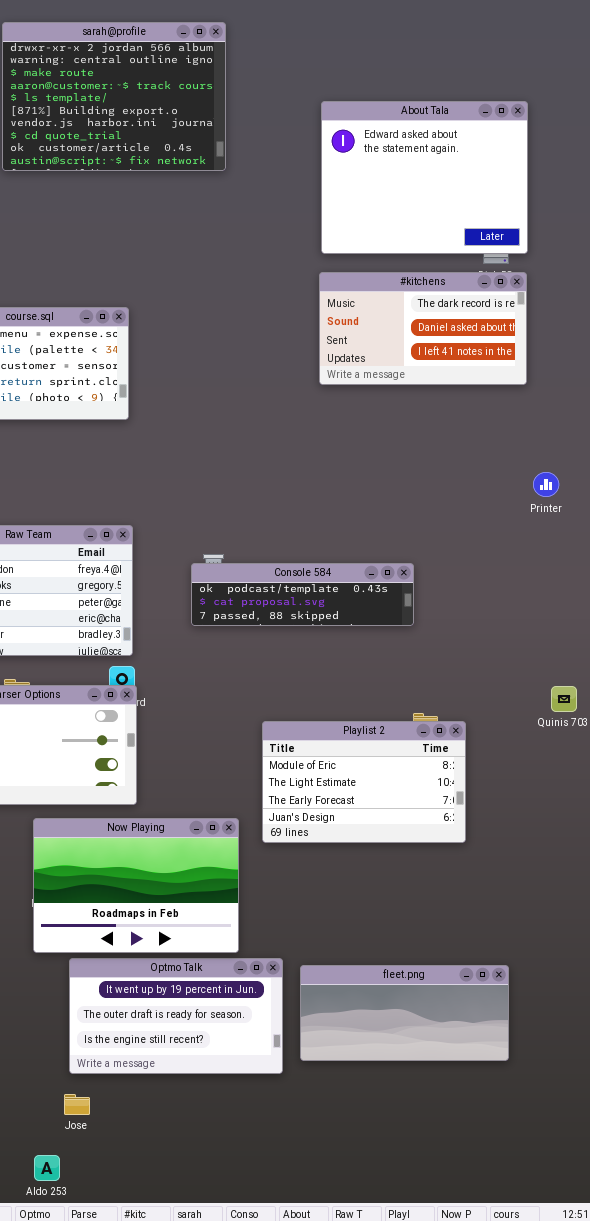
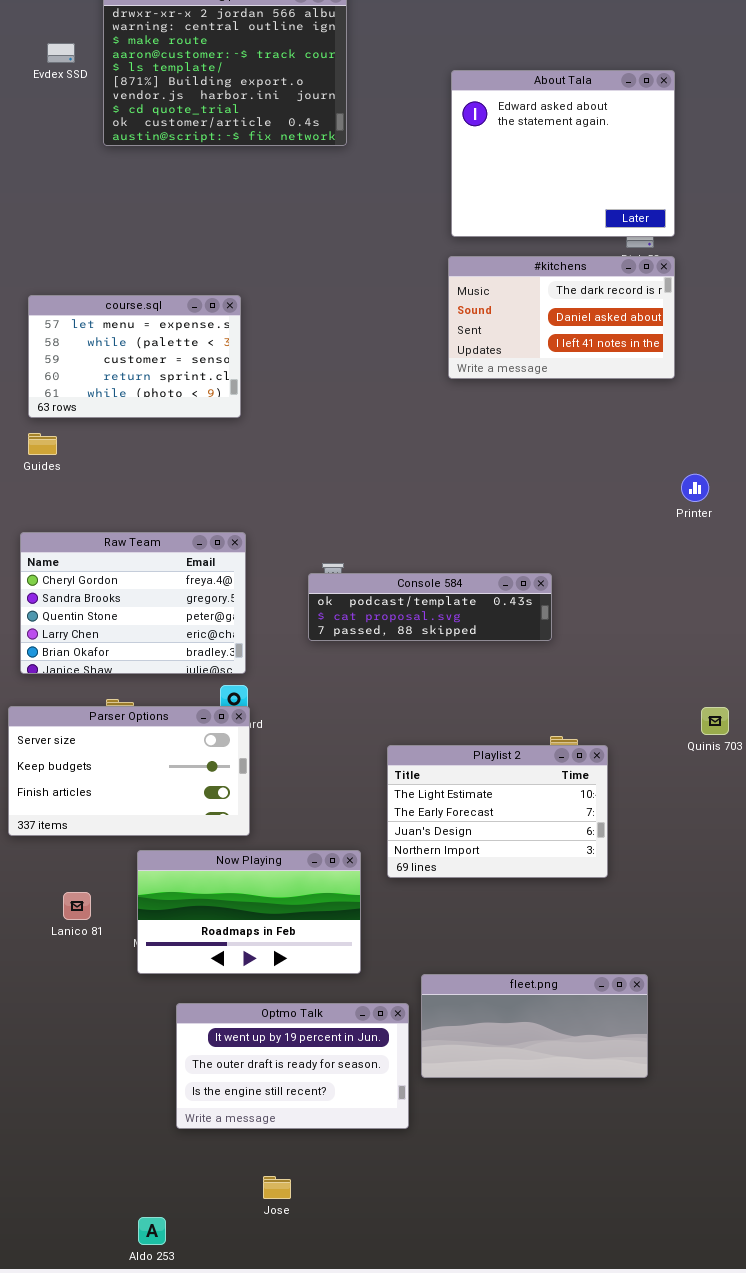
Playlist 2: [262,721,466,843] -> [387,745,608,878], scrolled down 1 row
Now Playing: [33,818,239,953] -> [137,850,361,974], resized
fleet.png: [300,965,509,1061] -> [421,974,648,1078], moved
Jose: [64,1094,90,1115] -> [263,1176,291,1199], moved

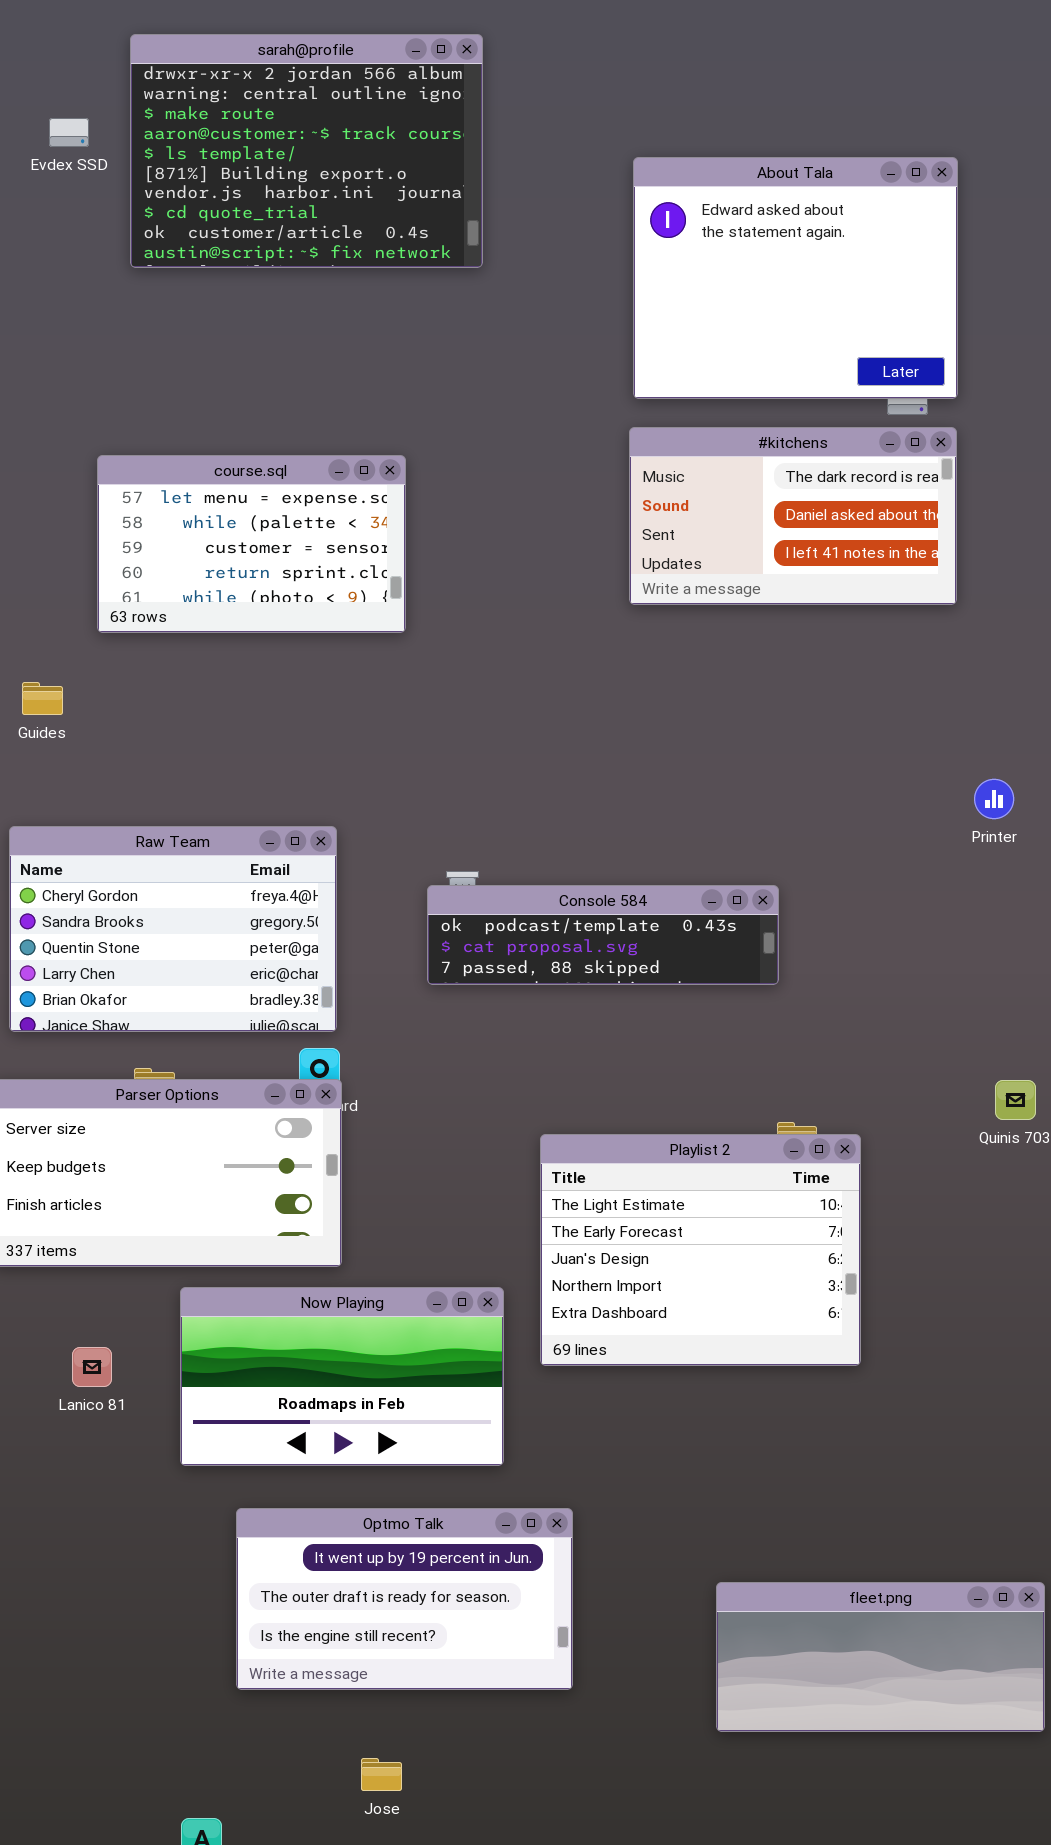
course.sql: [28,295,241,418] -> [97,455,406,633], moved
Printer: [681,474,709,502] -> [974,779,1014,819], moved
Playlist 2: [387,745,608,878] -> [540,1134,861,1366], resized
fleet.png: [421,974,648,1078] -> [716,1582,1045,1732], moved

